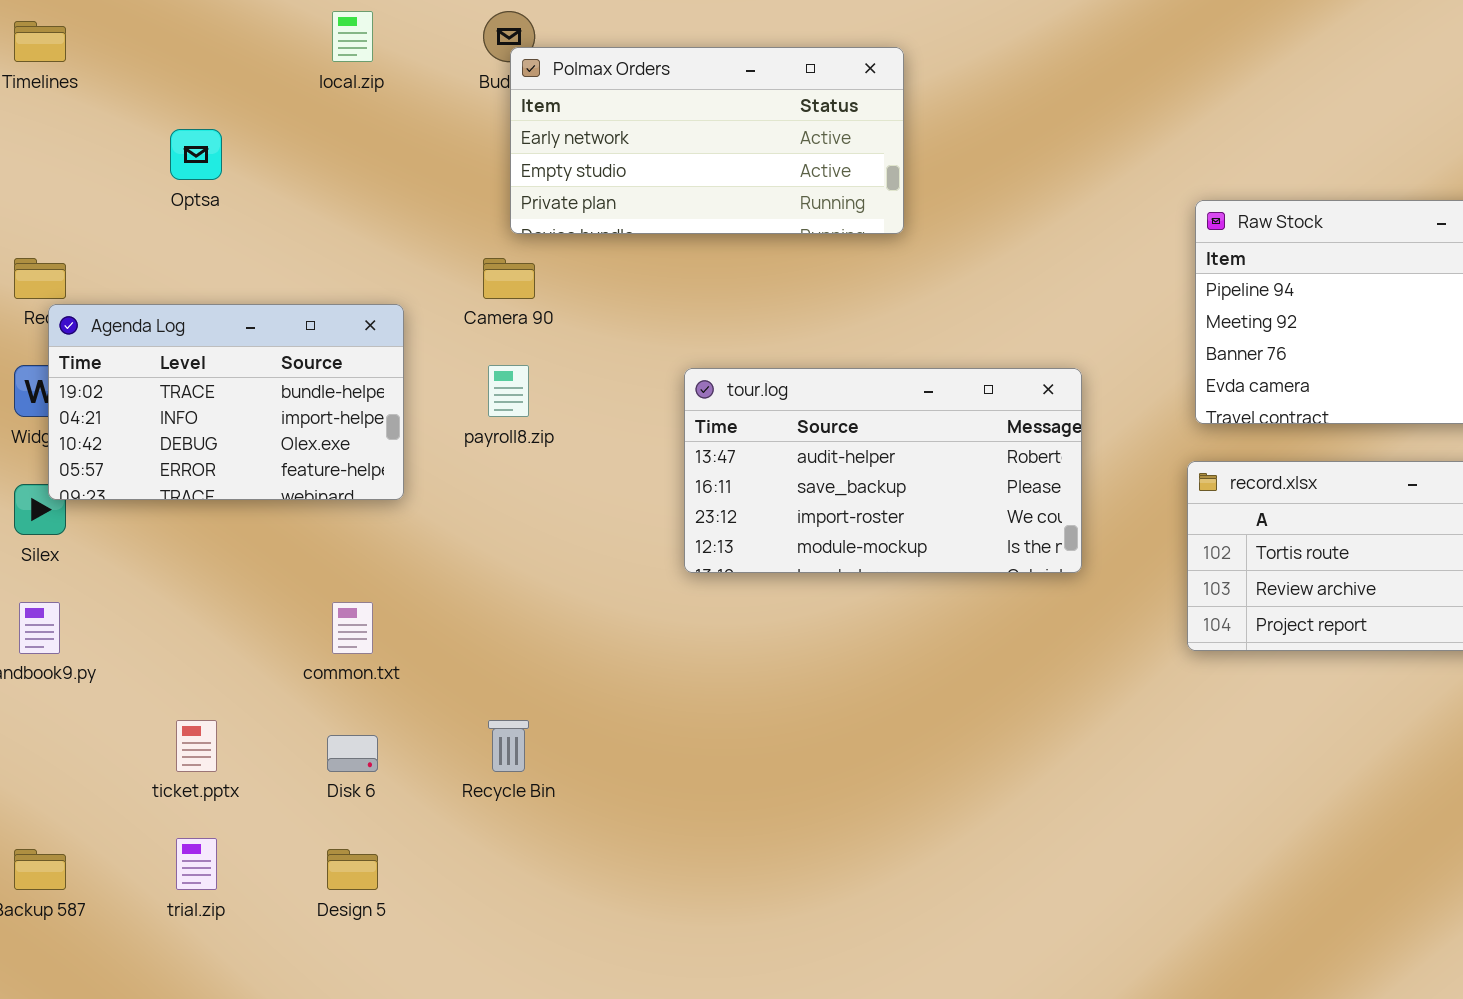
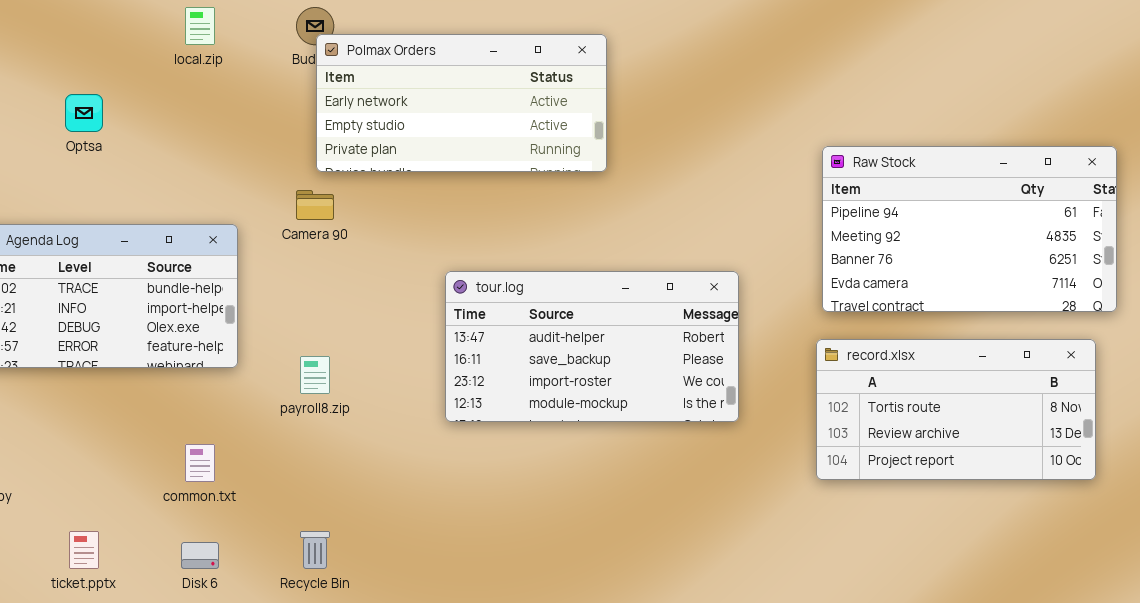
payroll8.zip: [488,365,529,417] -> [300,356,330,394], moved

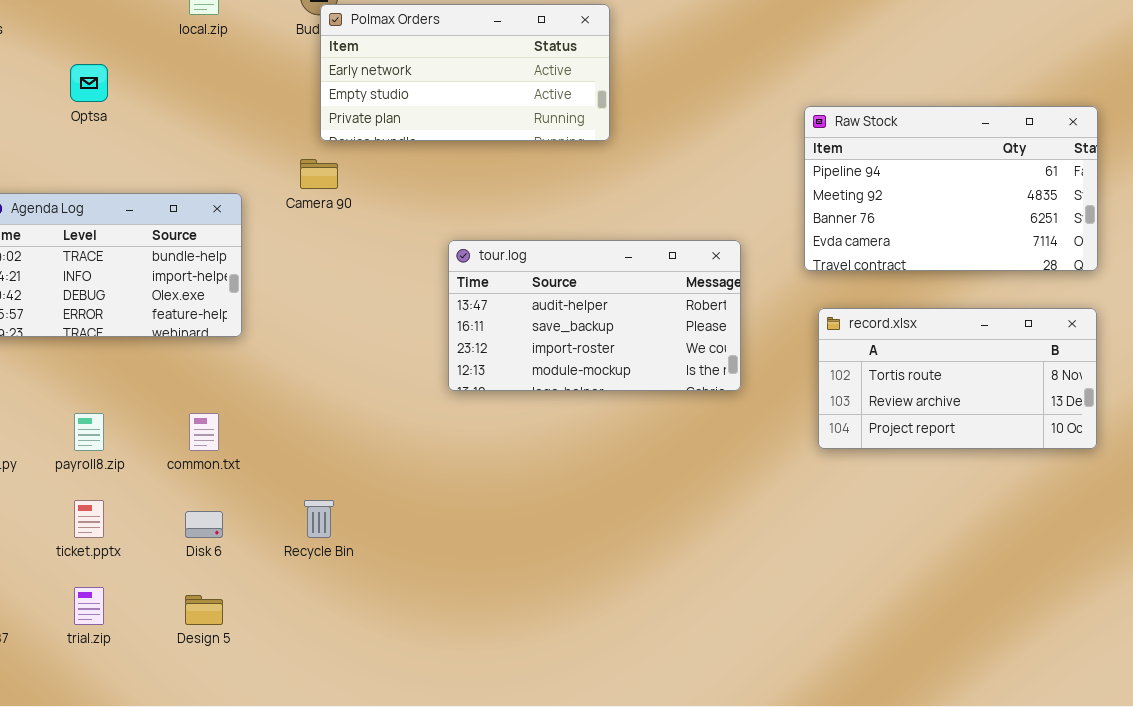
Raw Stock: [822,146,1117,312] -> [804,106,1098,271], moved
payroll8.zip: [300,356,330,394] -> [74,413,104,451], moved

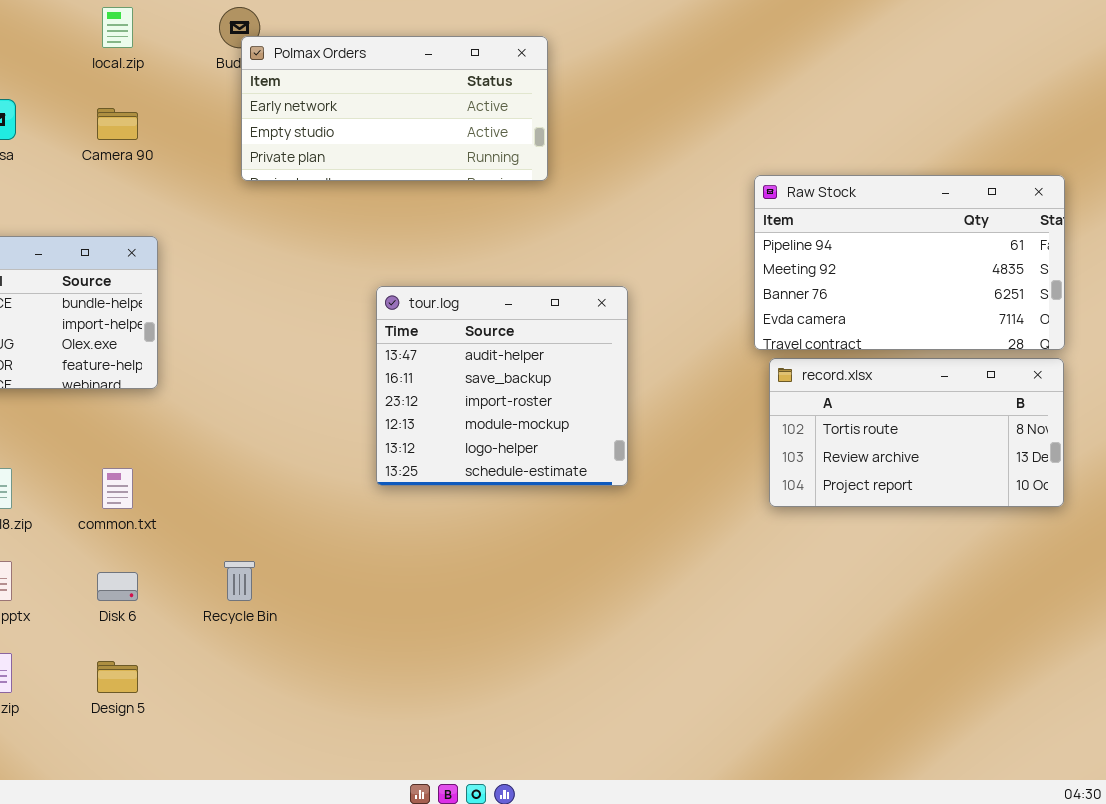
Raw Stock: [804,106,1098,271] -> [754,175,1065,350], moved
Camera 90: [300,159,338,189] -> [97,108,138,140], moved
tour.log: [448,240,741,391] -> [376,286,628,486], resized

